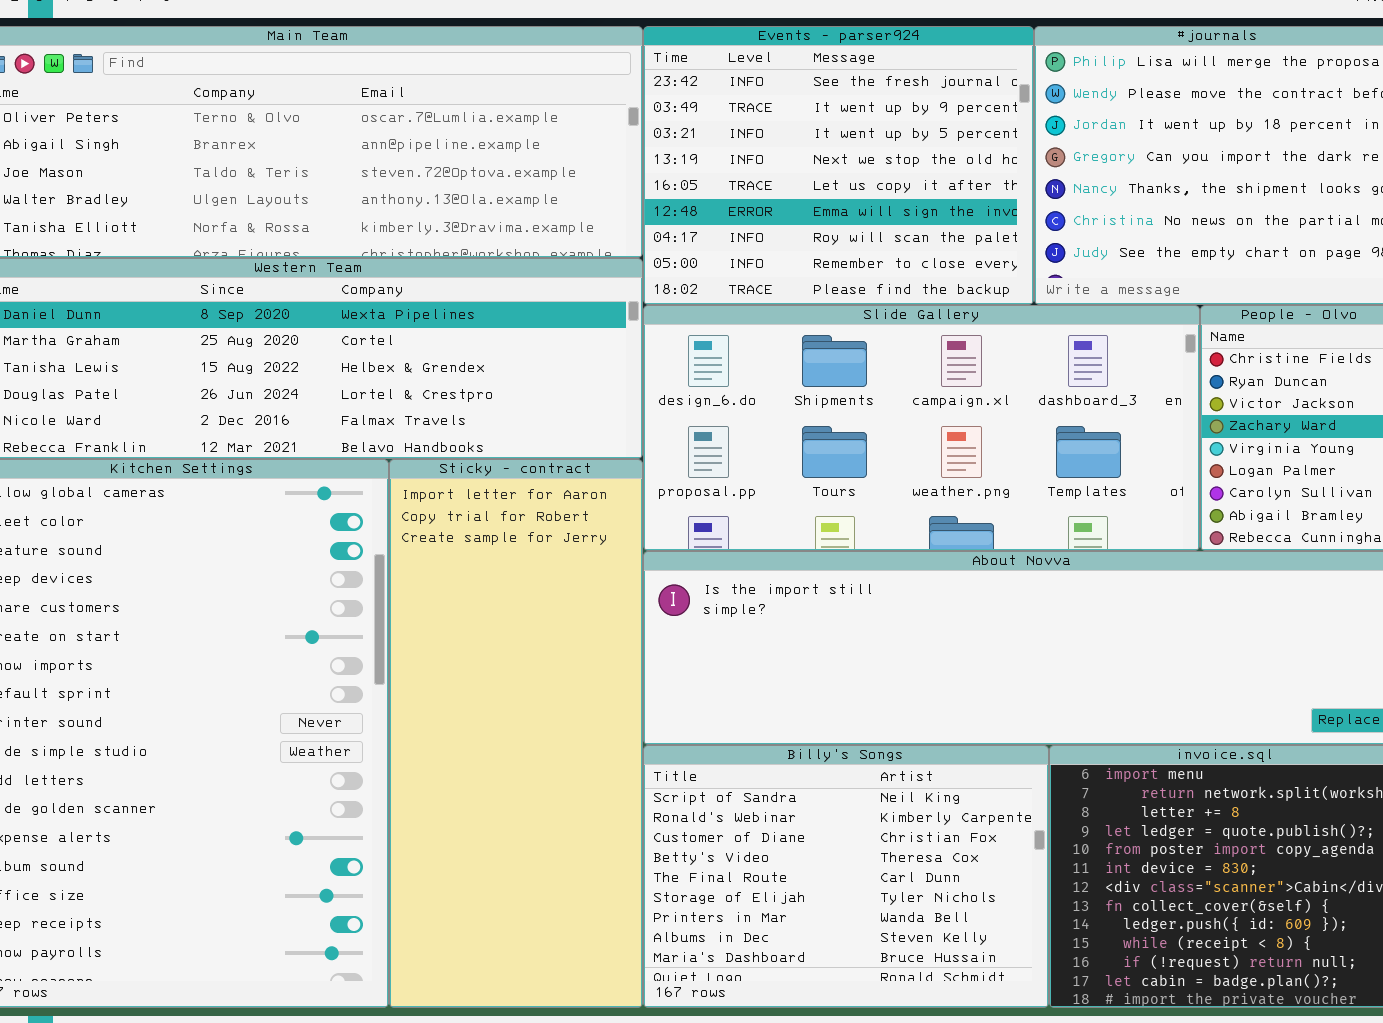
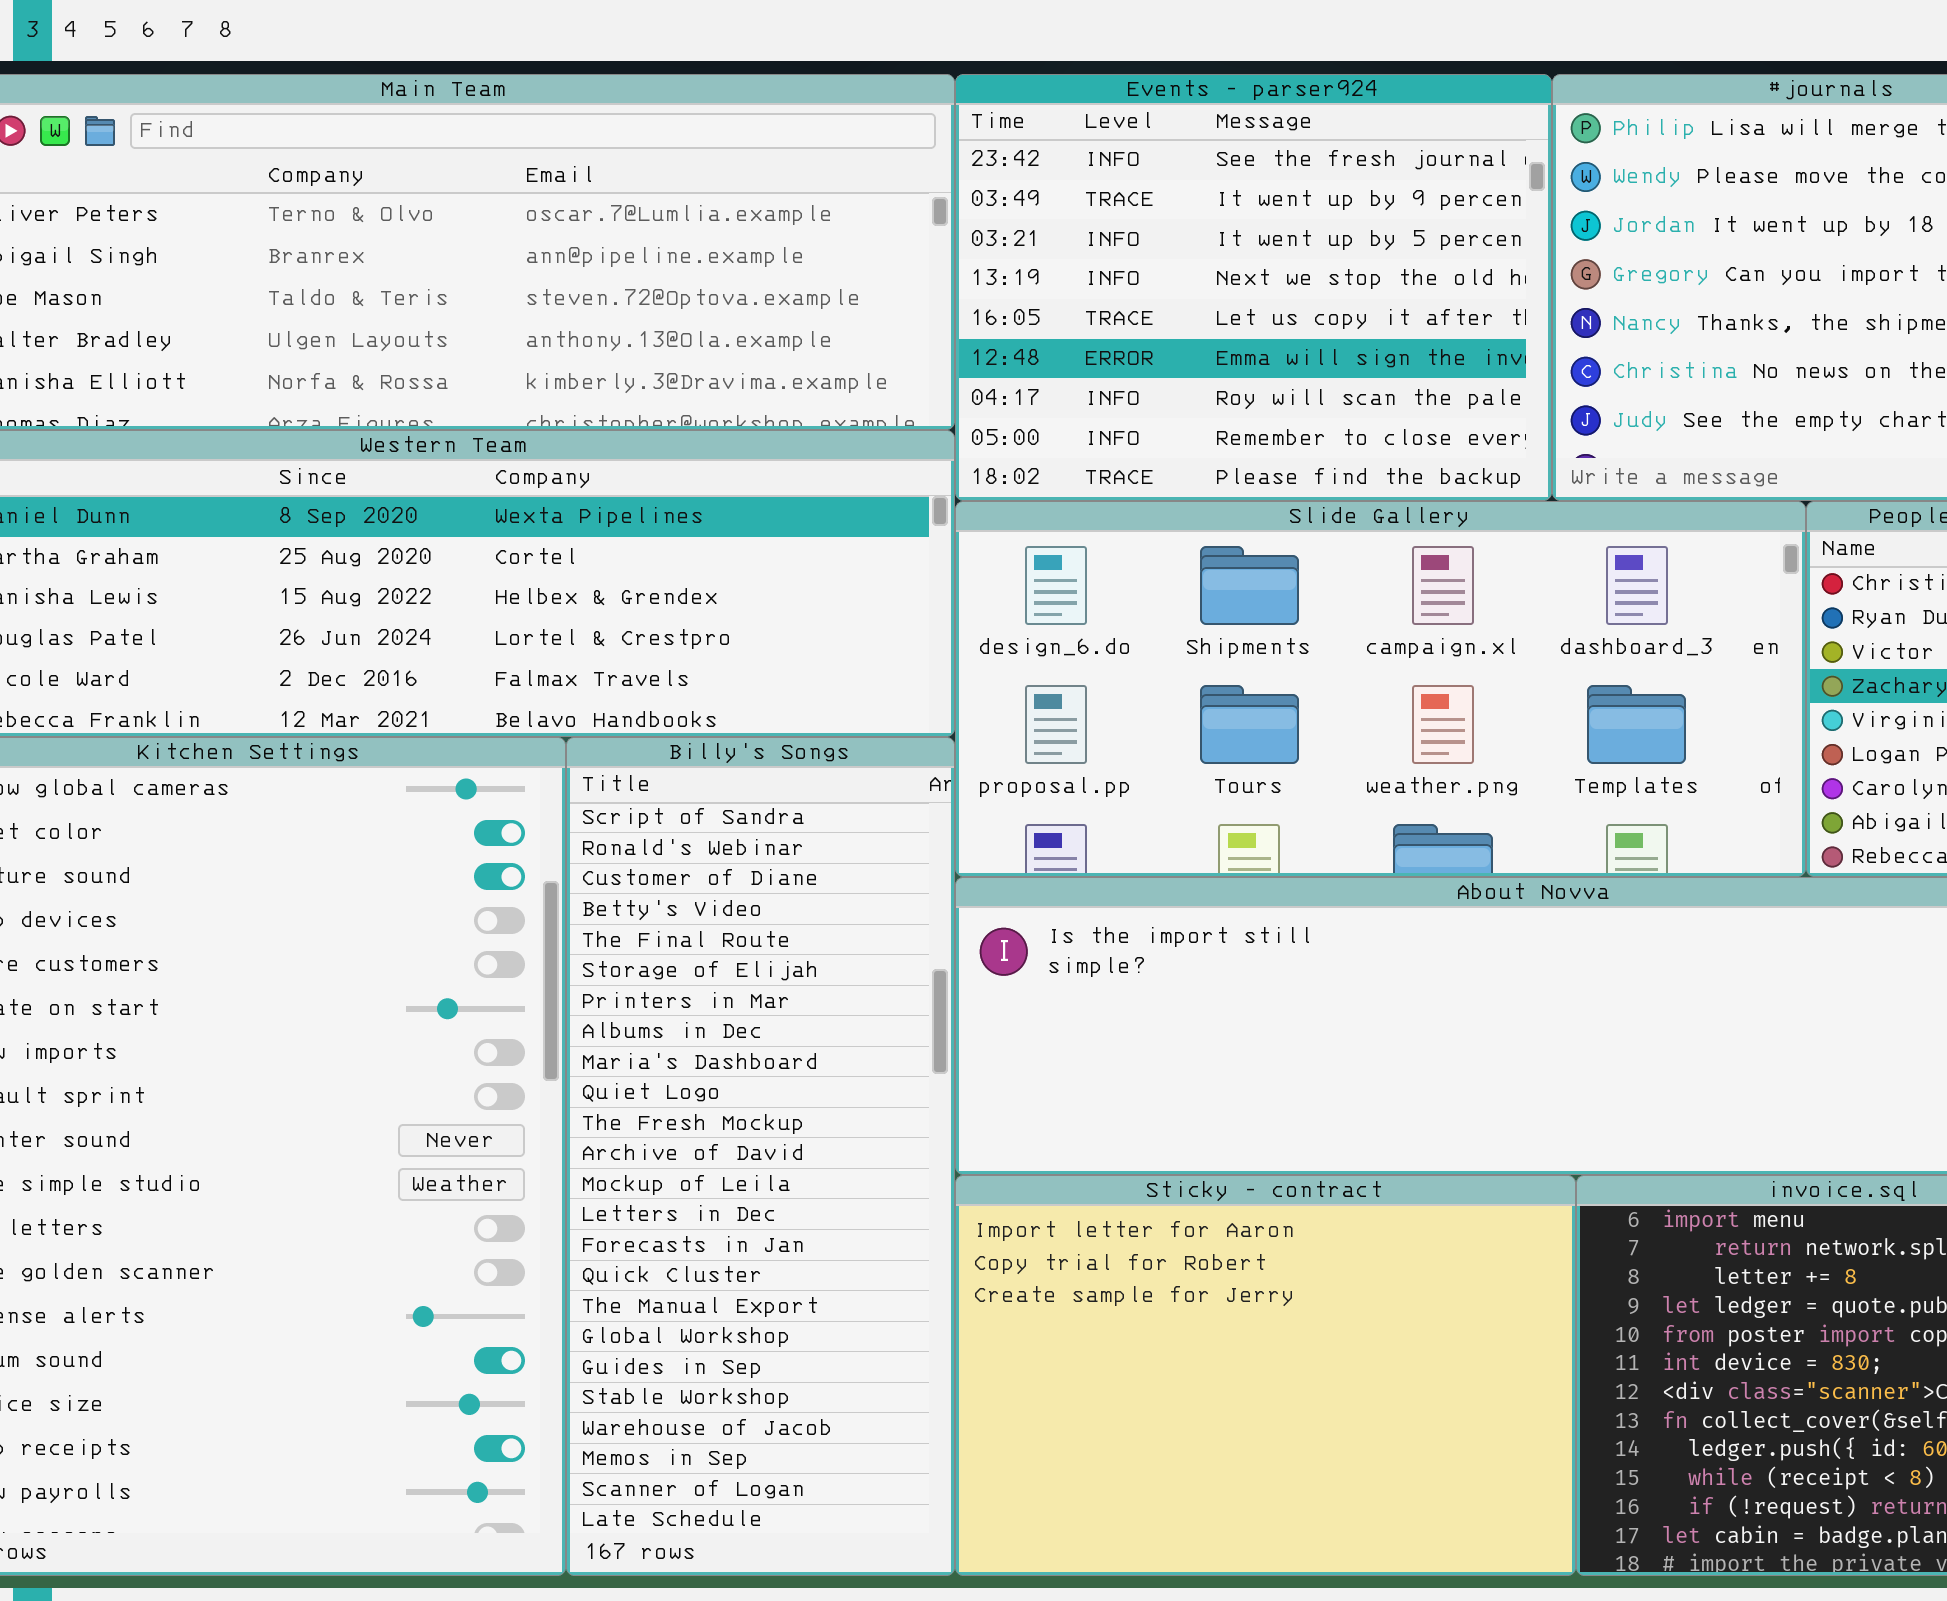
Sticky - contract: [389,459,643,1008] -> [955,1175,1576,1576], moved, resized
Billy's Songs: [643,745,1049,1008] -> [566,737,955,1576], moved, resized

